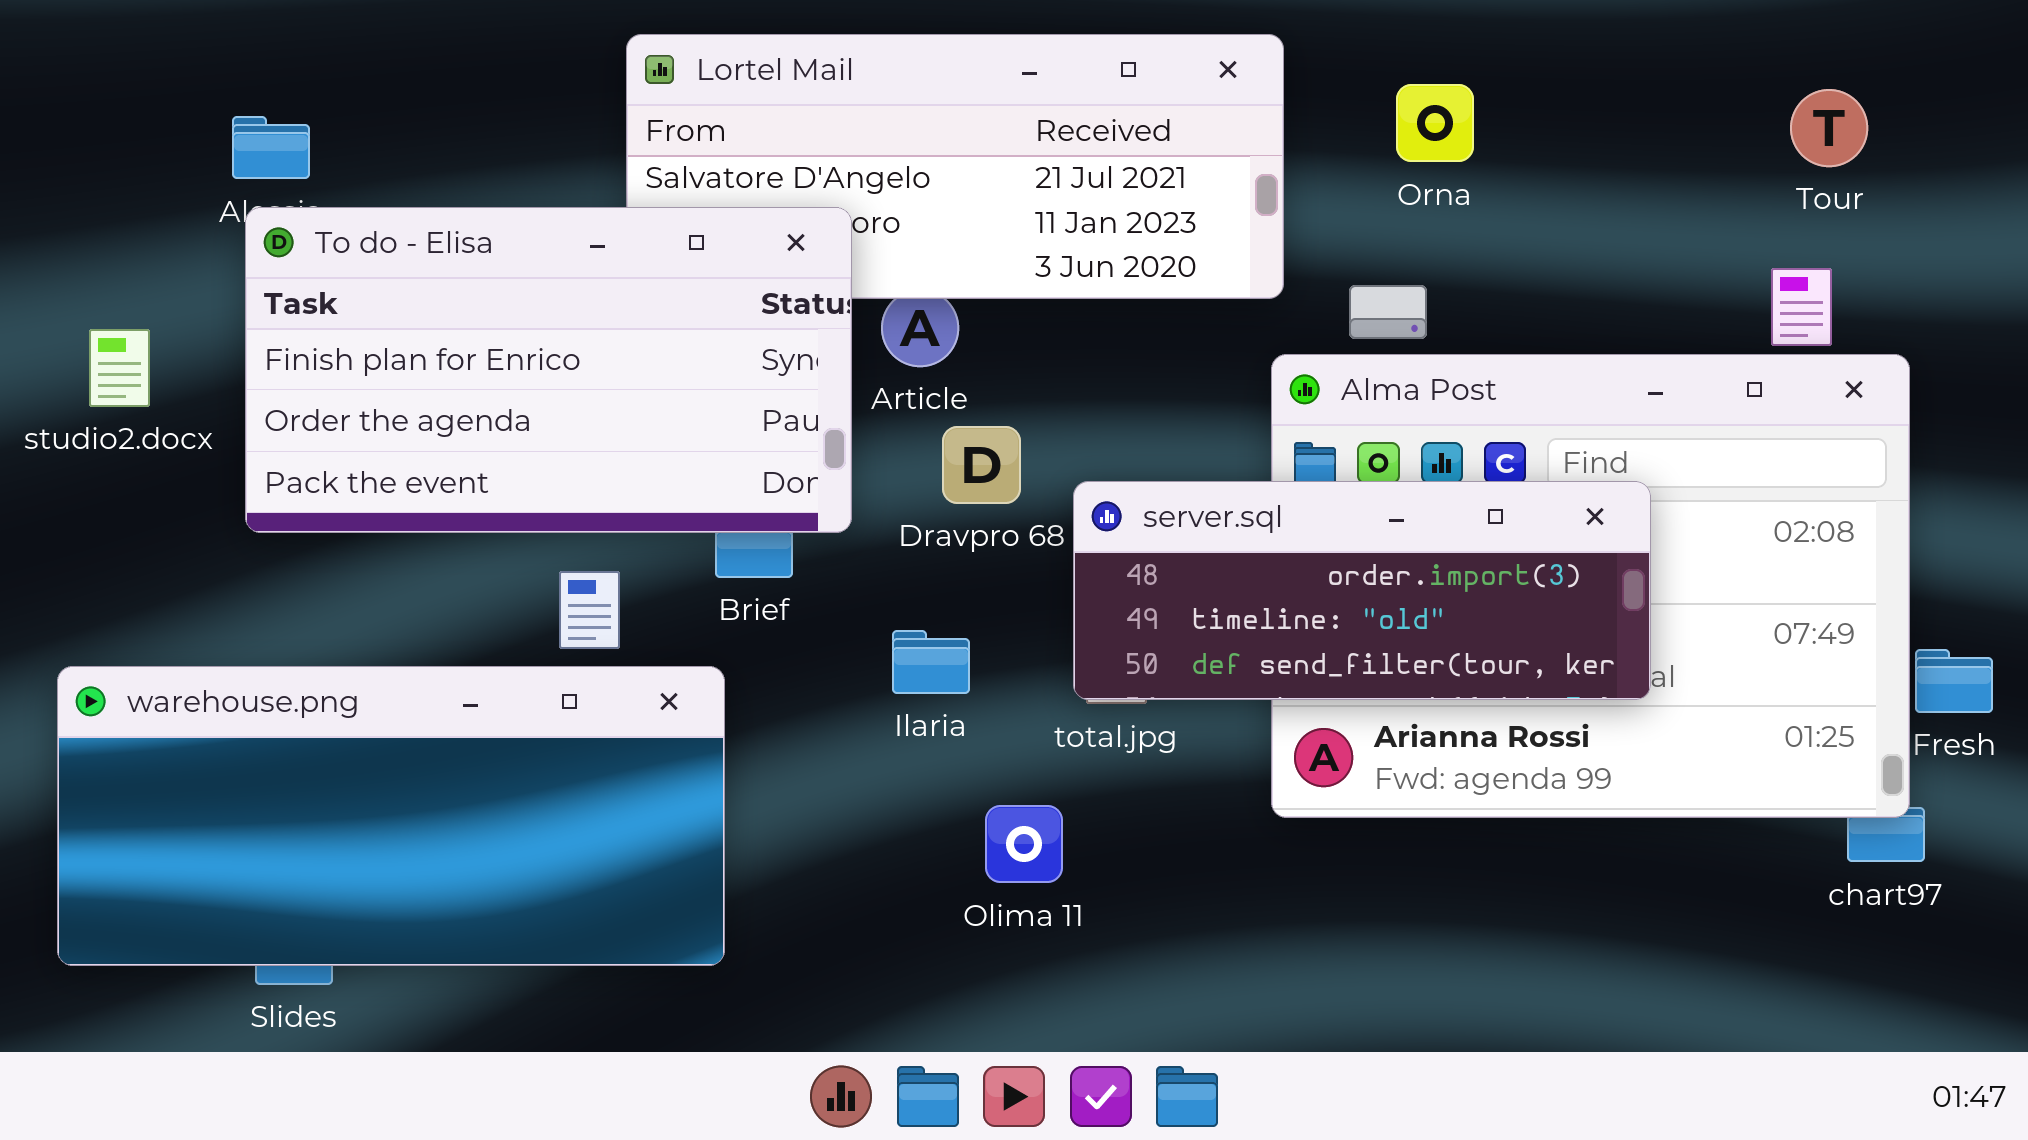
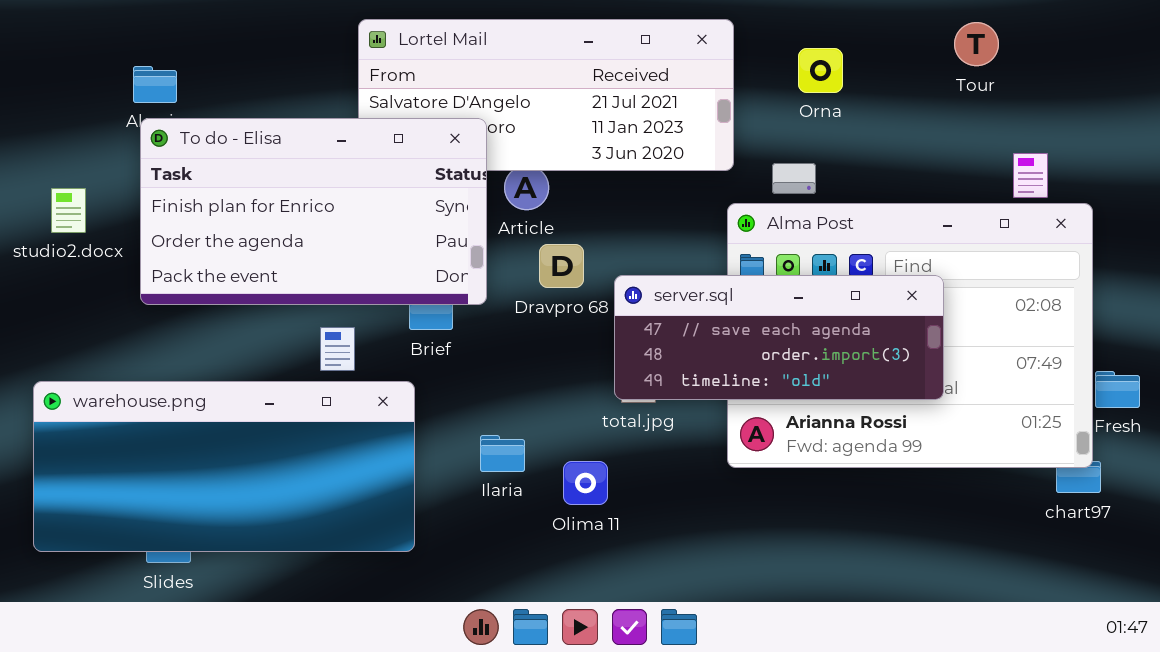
Tour: [1790,89,1868,167] -> [954,22,999,66], moved
server.sql: [1073,481,1651,700] -> [614,275,944,400], scrolled up 1 row
Ilaria: [892,630,970,694] -> [480,435,525,472], moved

